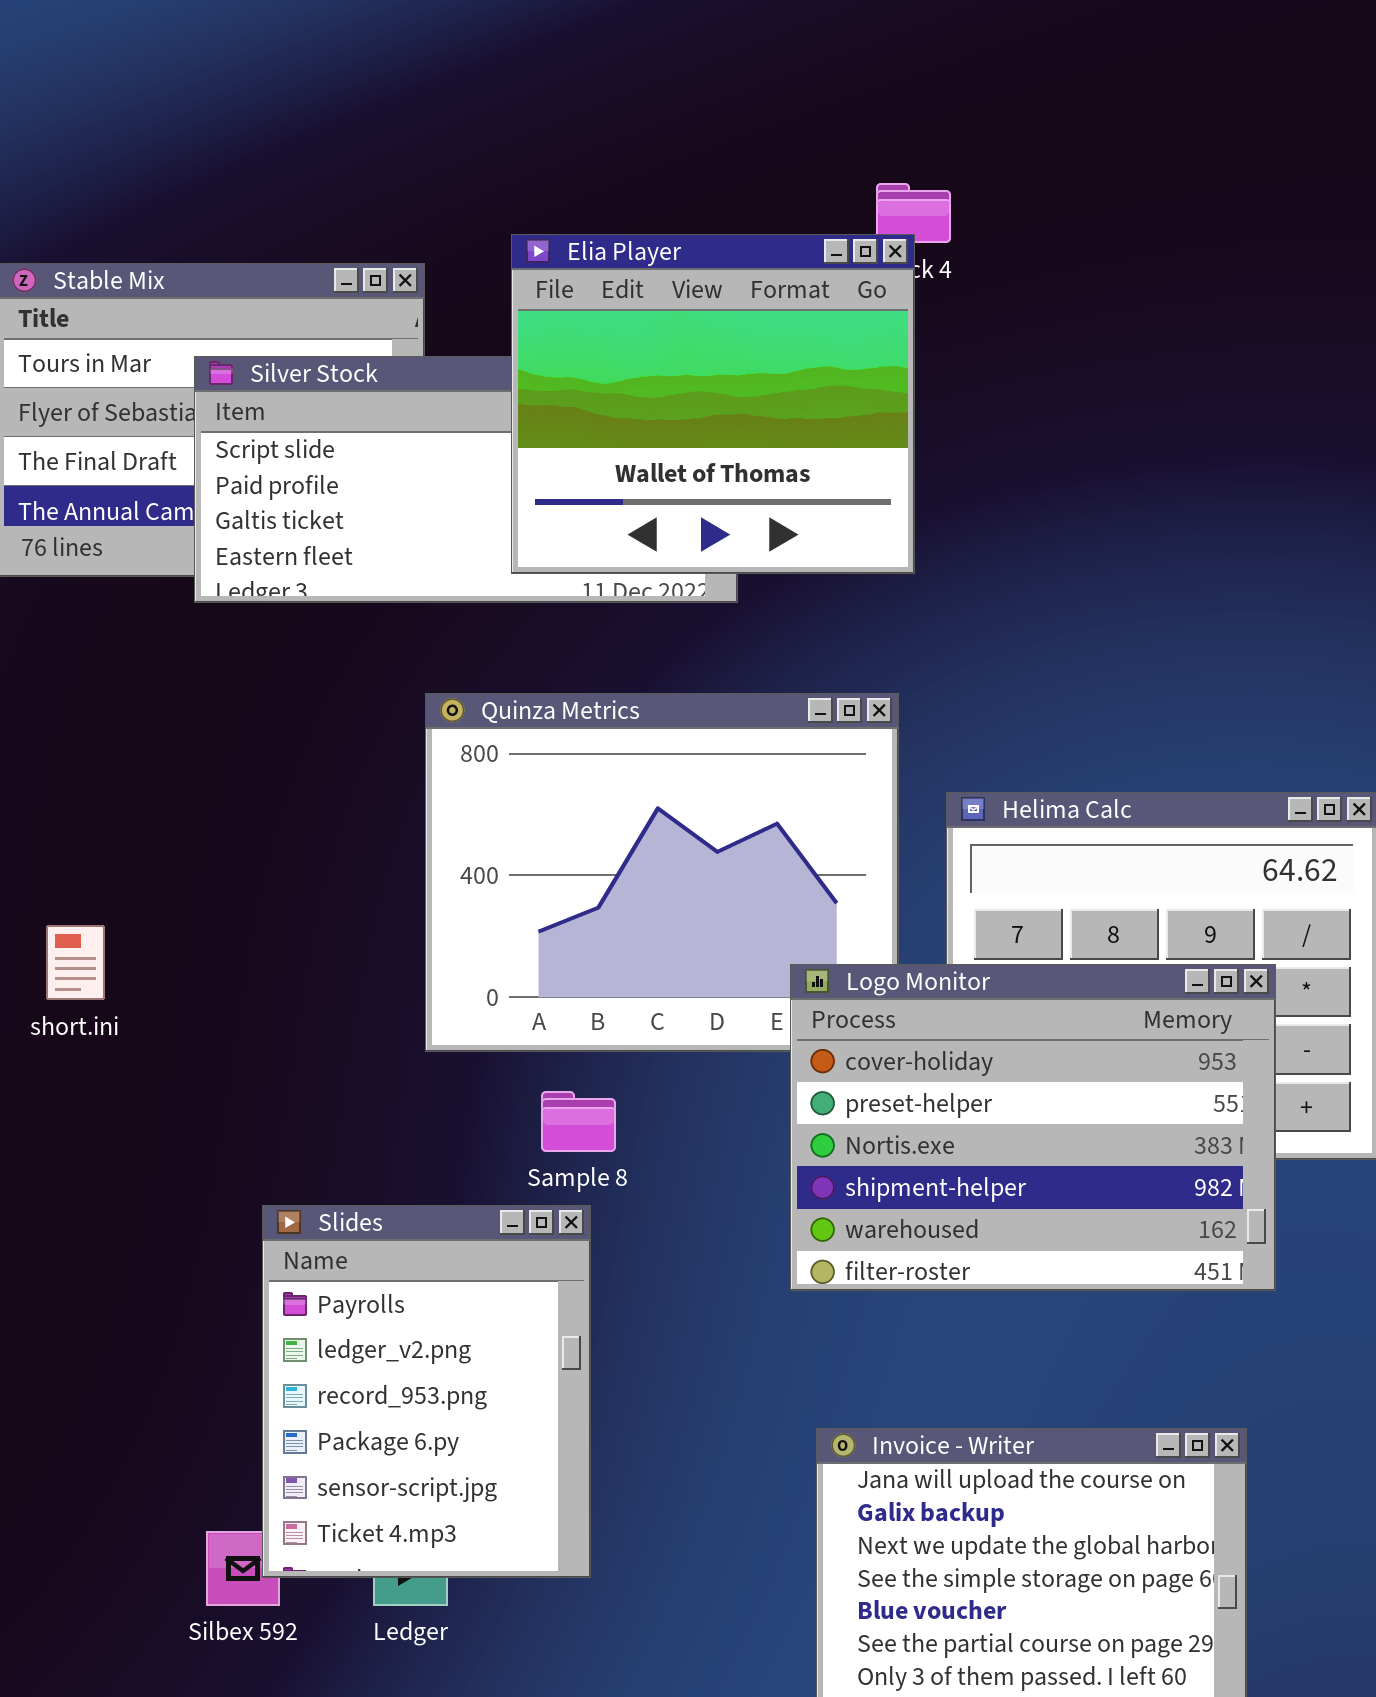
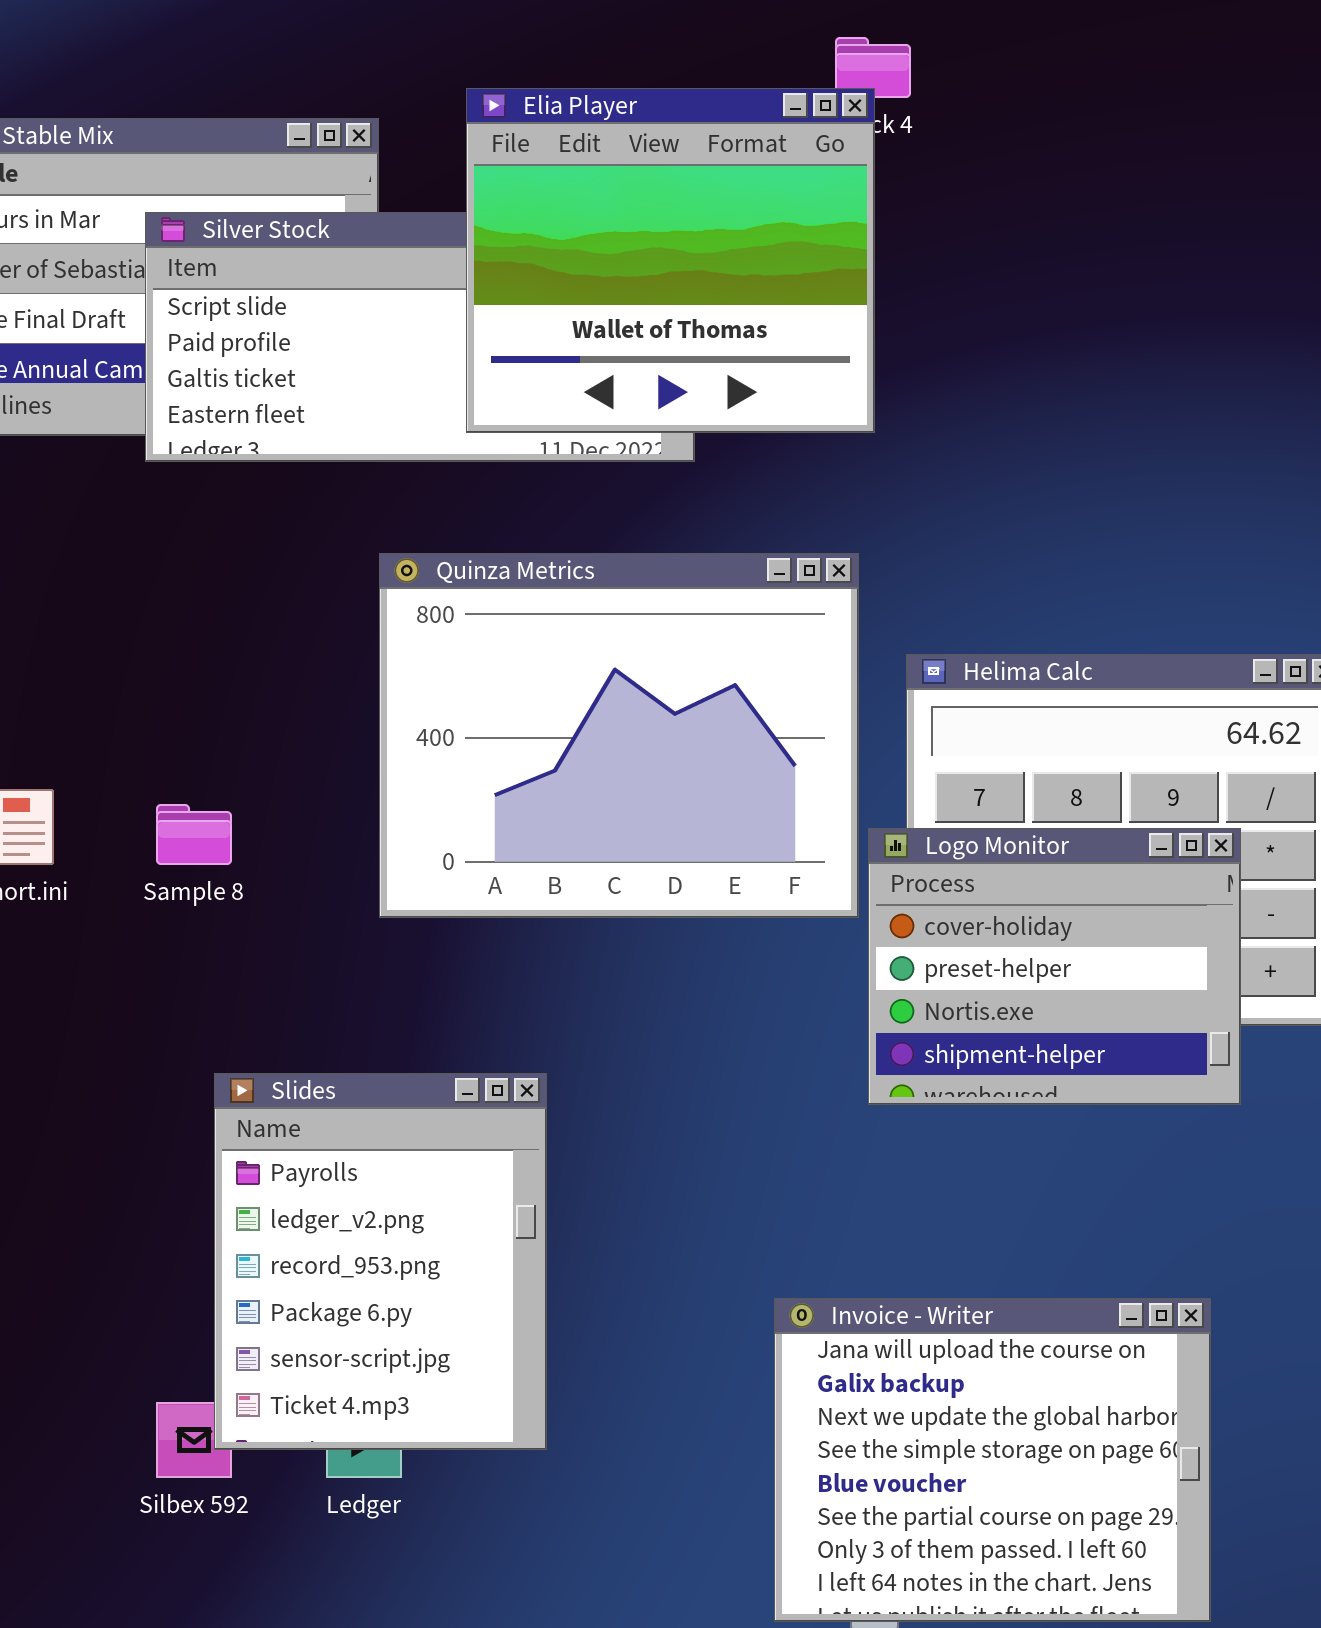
Logo Monitor: [790,964,1276,1291] -> [868,828,1241,1105], resized
Sample 8: [541,1091,616,1152] -> [156,804,232,865], moved

